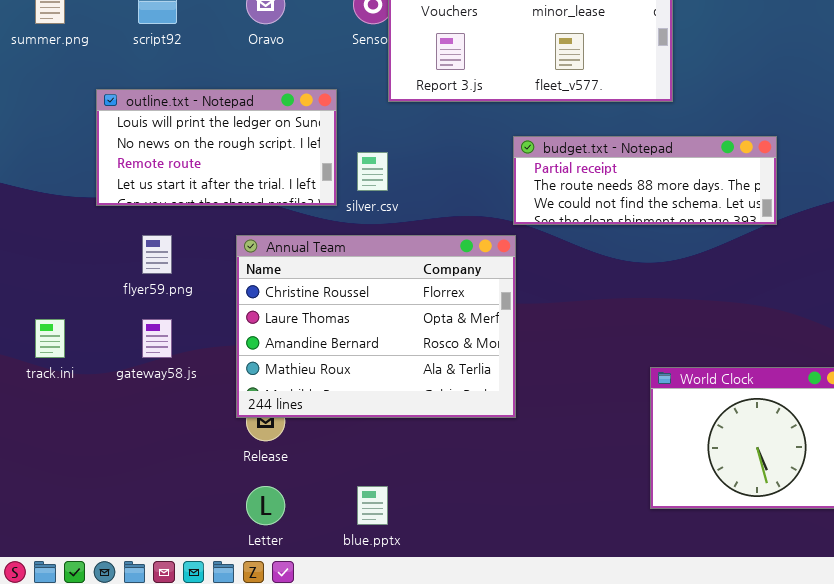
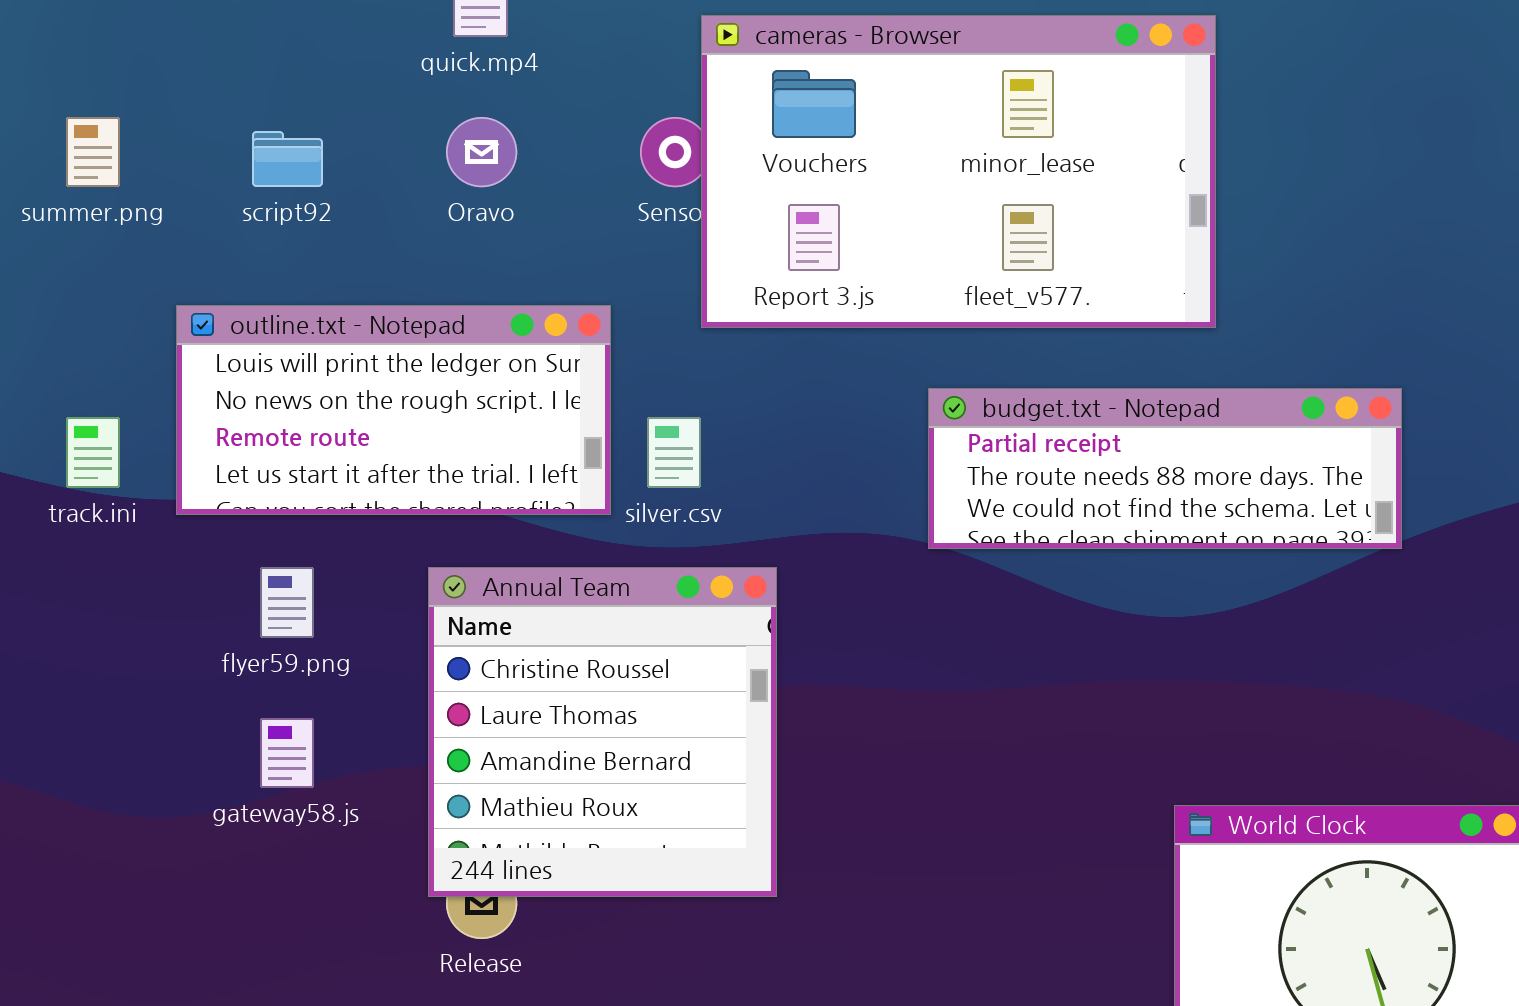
Annual Team: [236,235,516,418] -> [428,567,777,897], resized
track.ini: [35,319,65,358] -> [66,417,120,488], moved

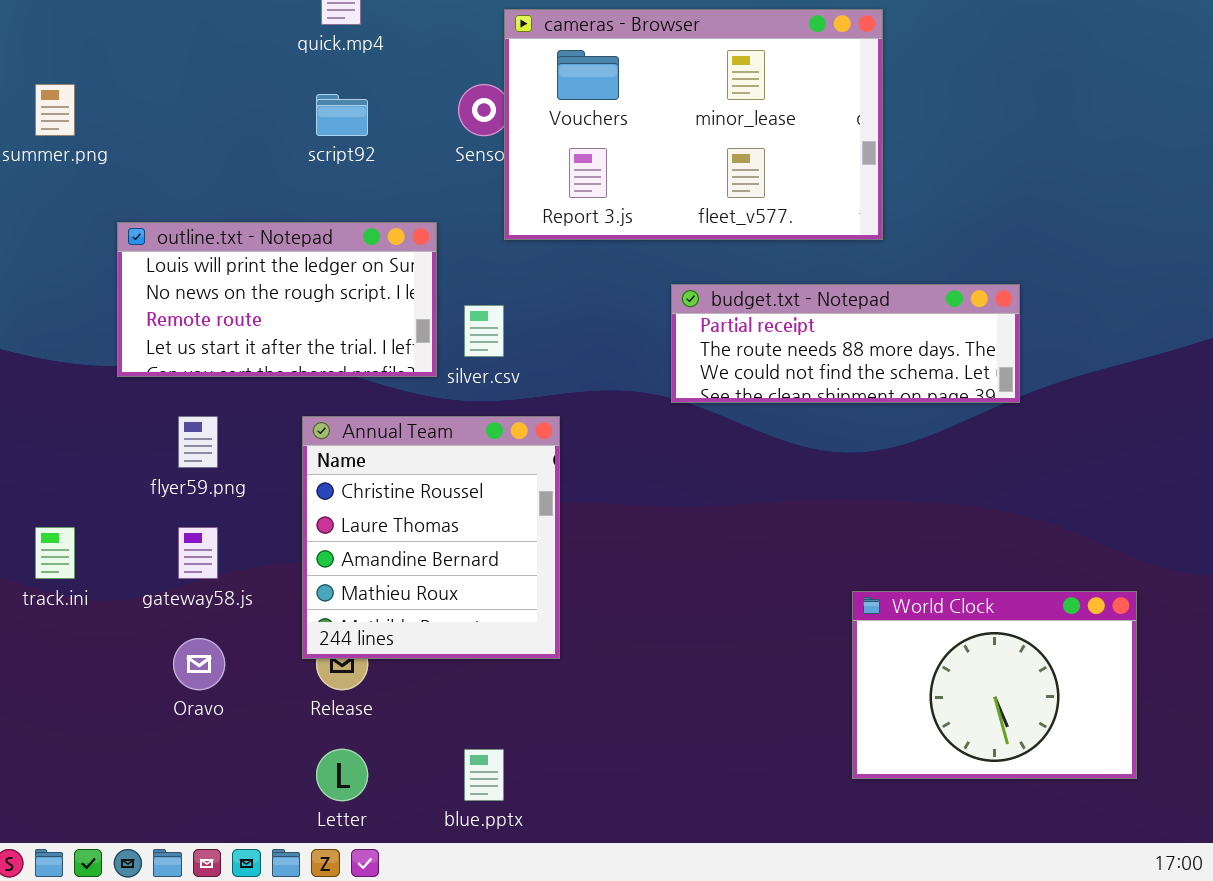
Oravo: [446,117,517,187] -> [173,638,225,690], moved
script92: [252,131,323,187] -> [316,94,368,136], moved
track.ini: [66,417,120,488] -> [35,527,75,579], moved

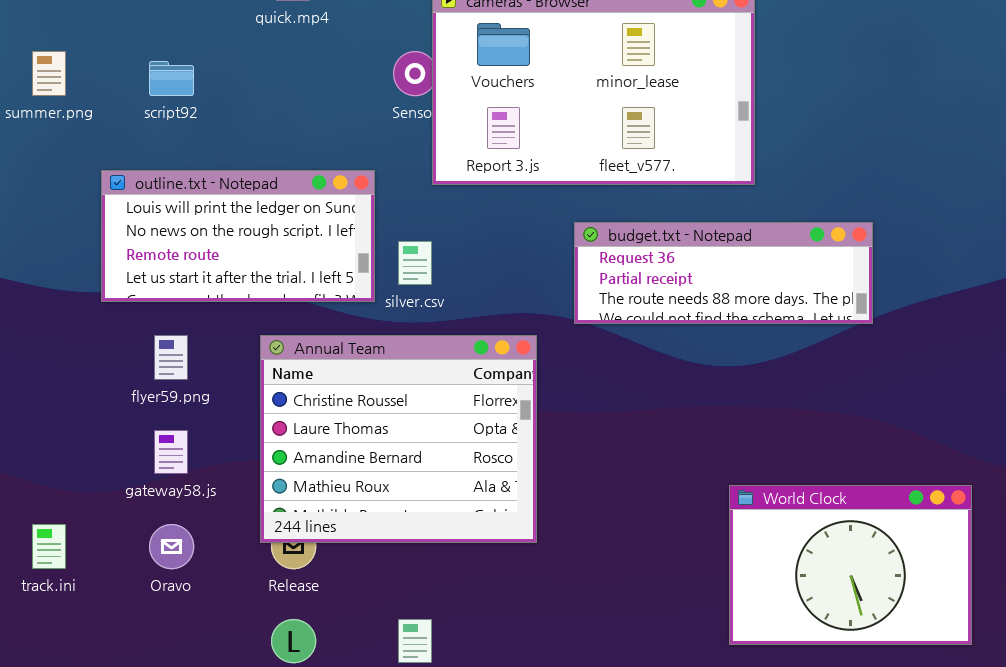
script92: [316,94,368,136] -> [149,61,194,96], moved
budget.txt - Notepad: [671,284,1020,403] -> [574,222,873,324], scrolled up 1 row
Annual Team: [302,416,560,659] -> [260,335,537,543], resized
track.ini: [35,527,75,579] -> [32,524,66,569], moved

